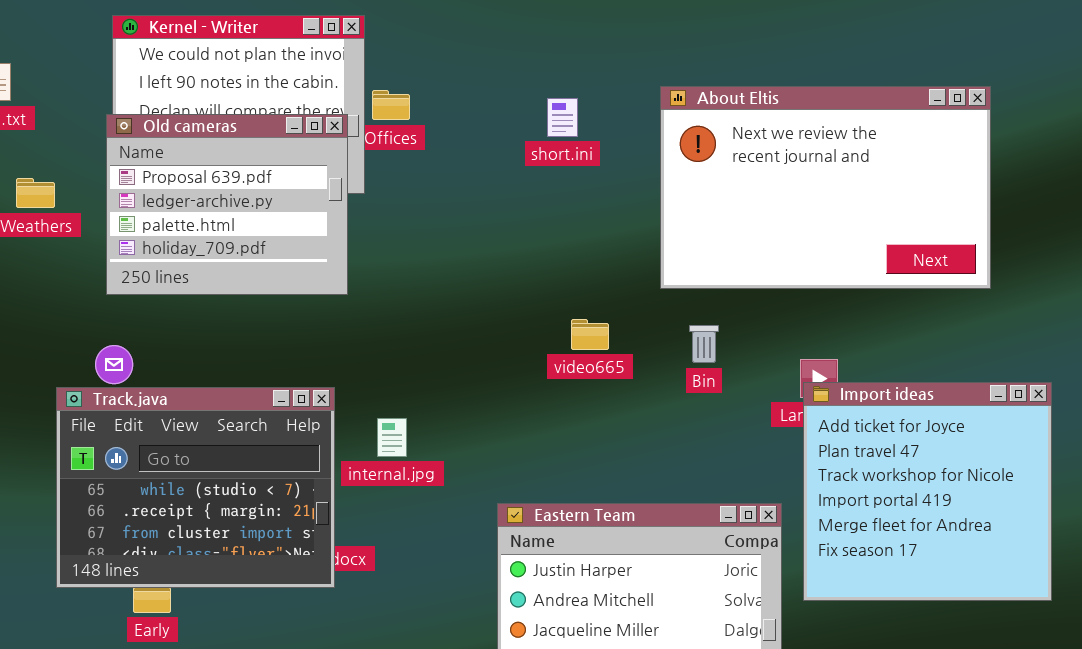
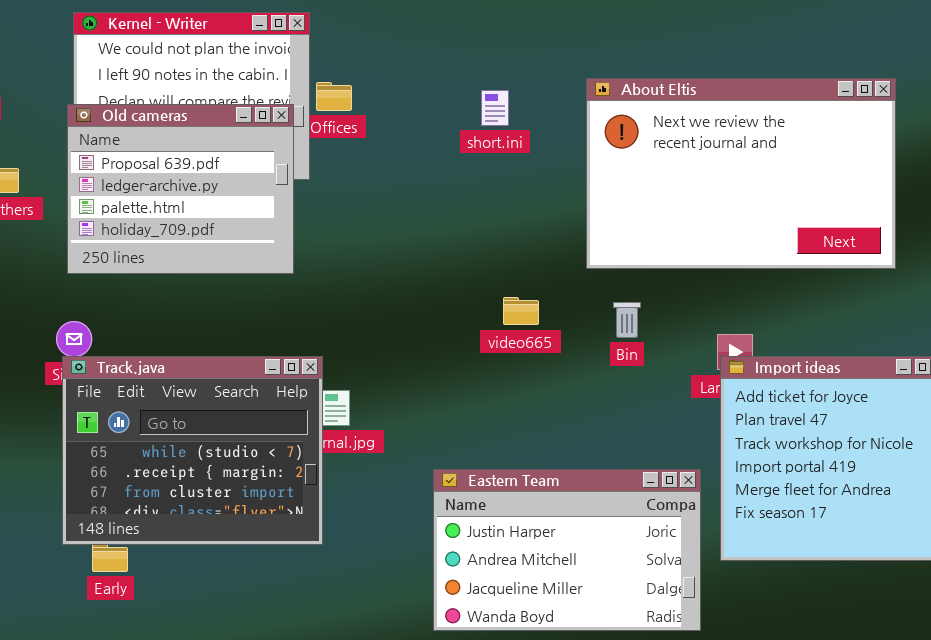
Track.java: [56,387,335,588] -> [62,356,323,545], moved

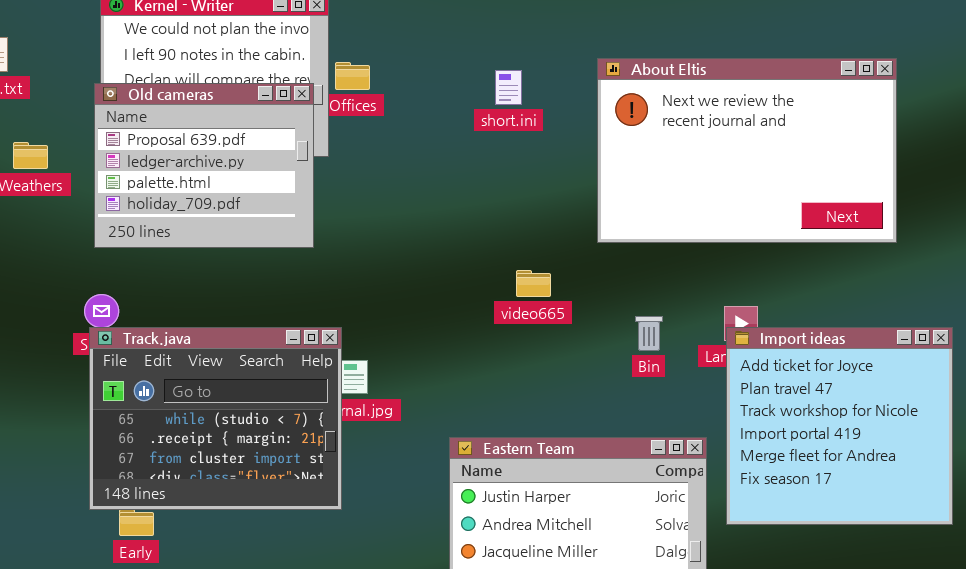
Bin: [613,302,641,338] -> [635,316,663,351], moved

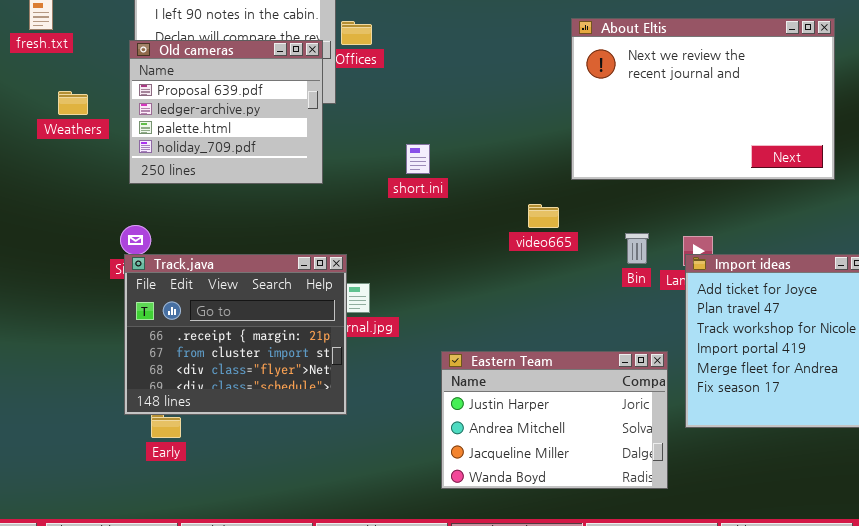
short.ini: [495,70,522,105] -> [406,144,430,174], moved
video665: [516,270,551,297] -> [528,204,559,228], moved
Bin: [635,316,663,351] -> [625,233,649,264], moved
Track.java: [89,327,342,510] -> [124,254,347,415], scrolled down 1 row

